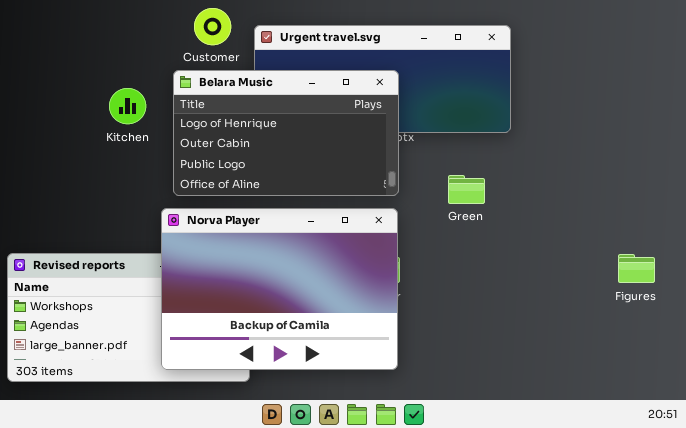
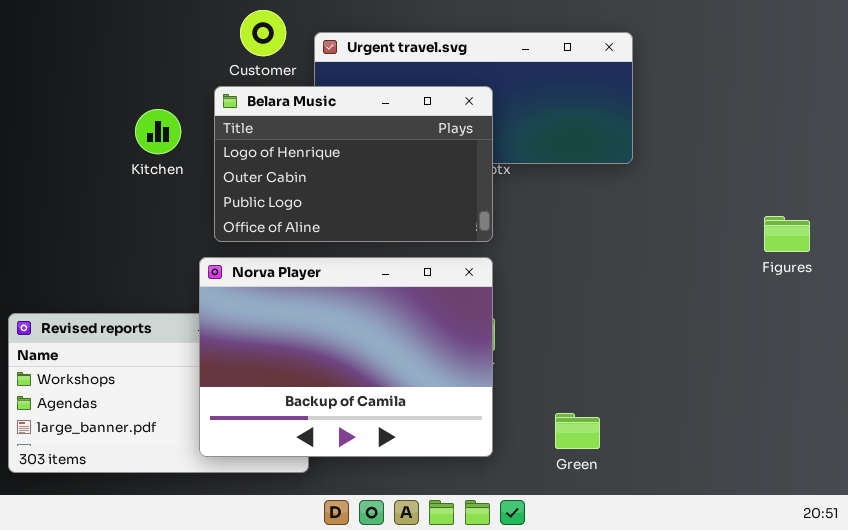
Green: [448,175,485,204] -> [555,413,600,449], moved
Figures: [618,254,655,283] -> [764,216,810,252], moved

